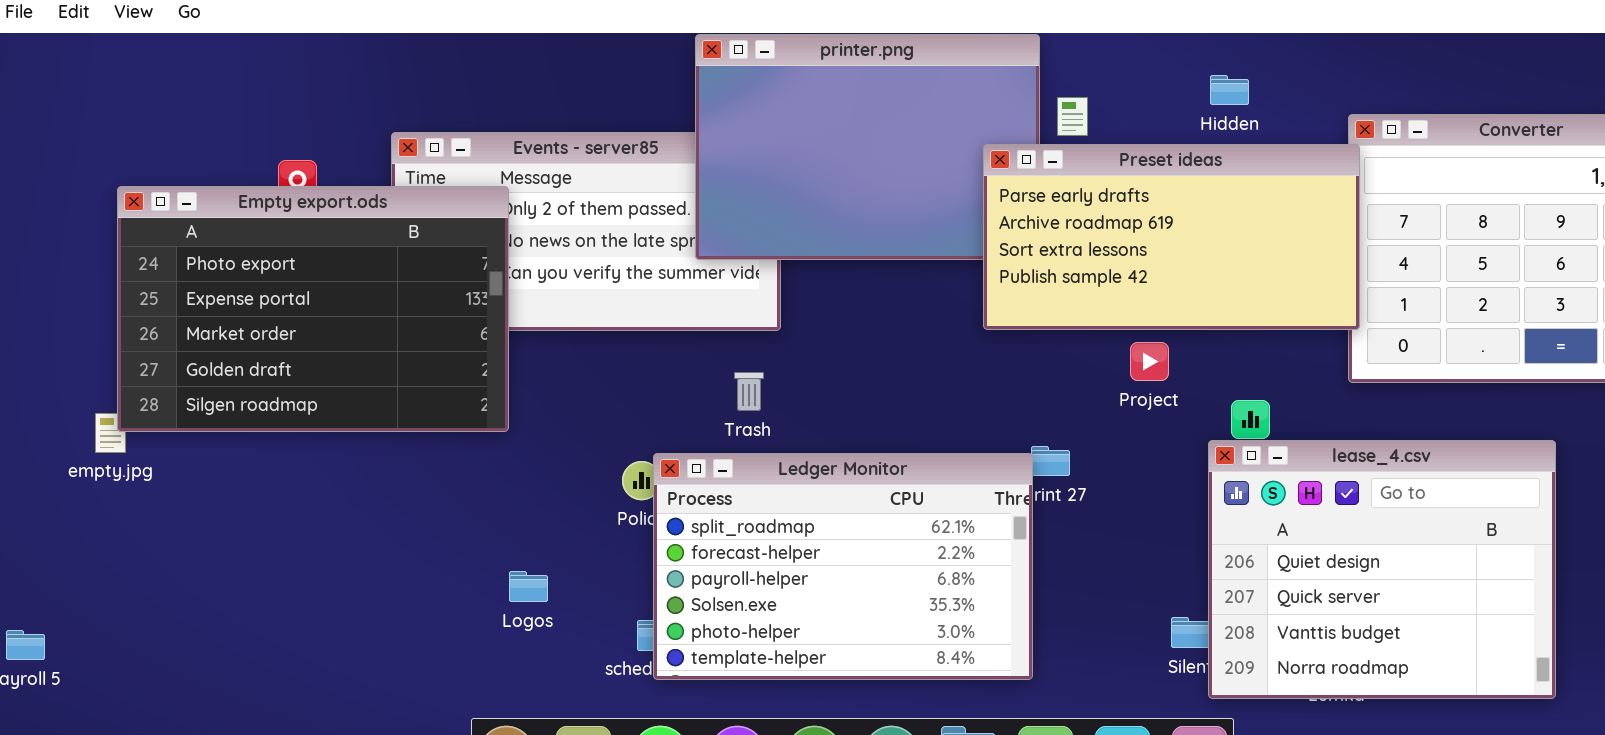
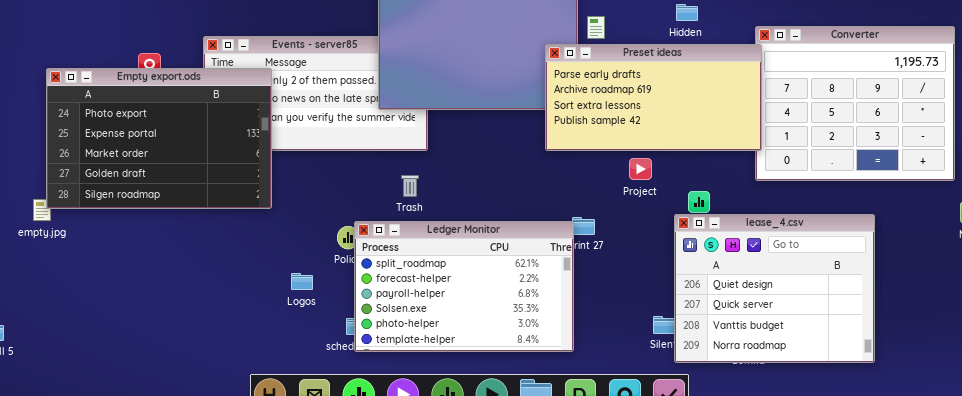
Logos: [509,571,548,602] -> [291,273,313,290], moved

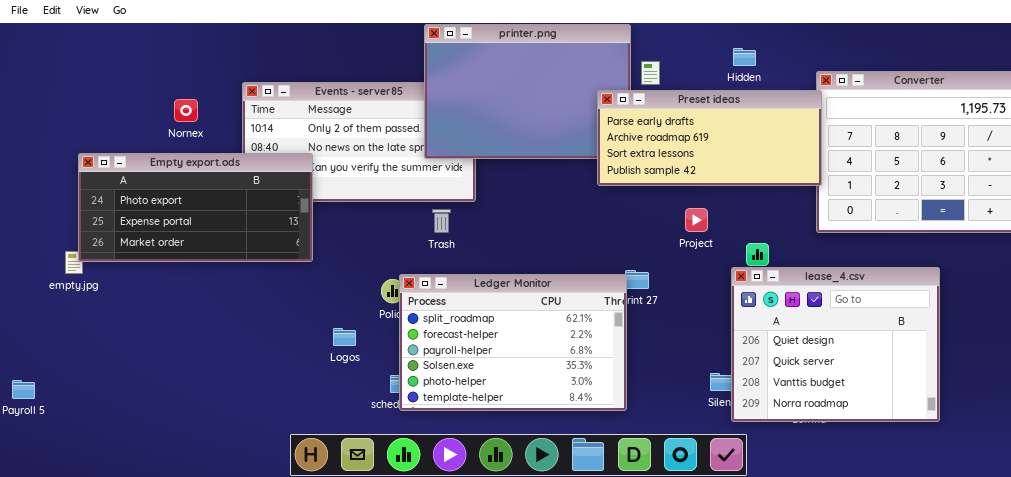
Preset ideas: [545,44,762,151] -> [597,90,822,186], resized
Empty export.ods: [46,68,272,209] -> [78,153,313,262], resized
Trash: [401,175,419,197] -> [432,209,451,233], moved

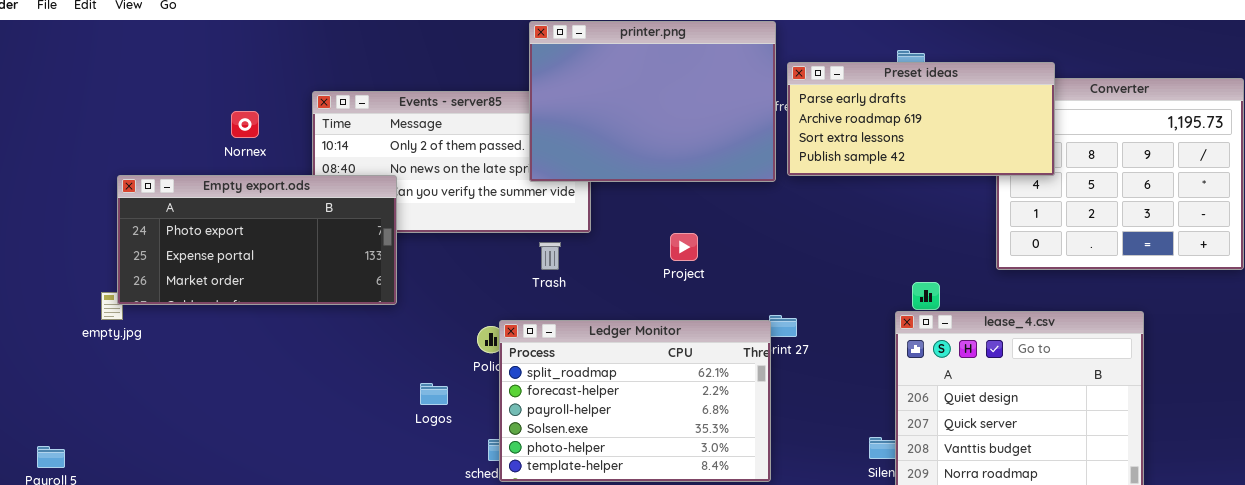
Preset ideas: [597,90,822,186] -> [787,62,1055,176], moved
Project: [685,208,708,232] -> [670,233,698,261], moved

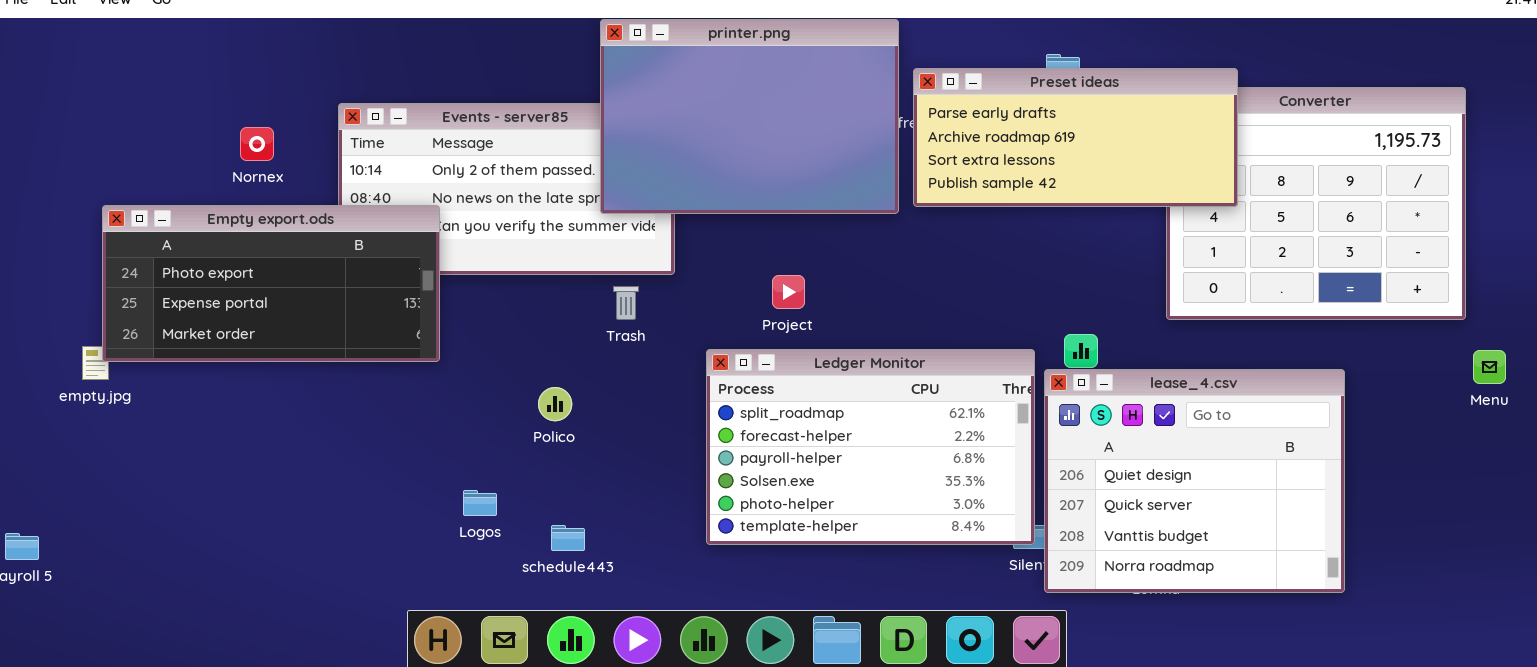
Ledger Monitor: [499,320,771,482] -> [706,349,1035,545], moved
Logos: [420,383,448,405] -> [463,490,497,516], moved

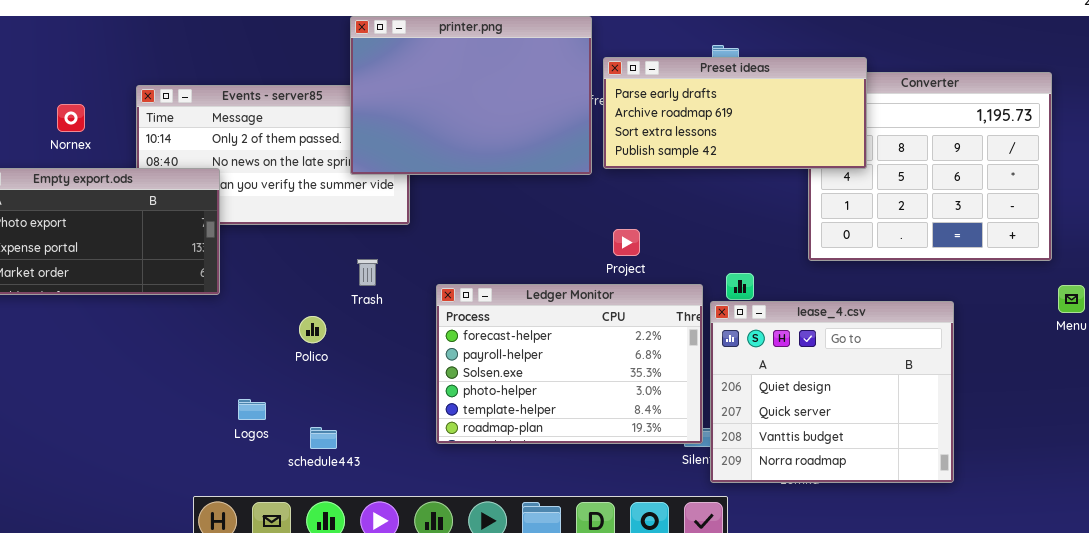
Project: [772,275,805,309] -> [613,229,640,256], moved
Trash: [613,286,639,320] -> [357,259,378,286], moved
Ledger Monitor: [706,349,1035,545] -> [436,284,703,444], scrolled down 1 row

